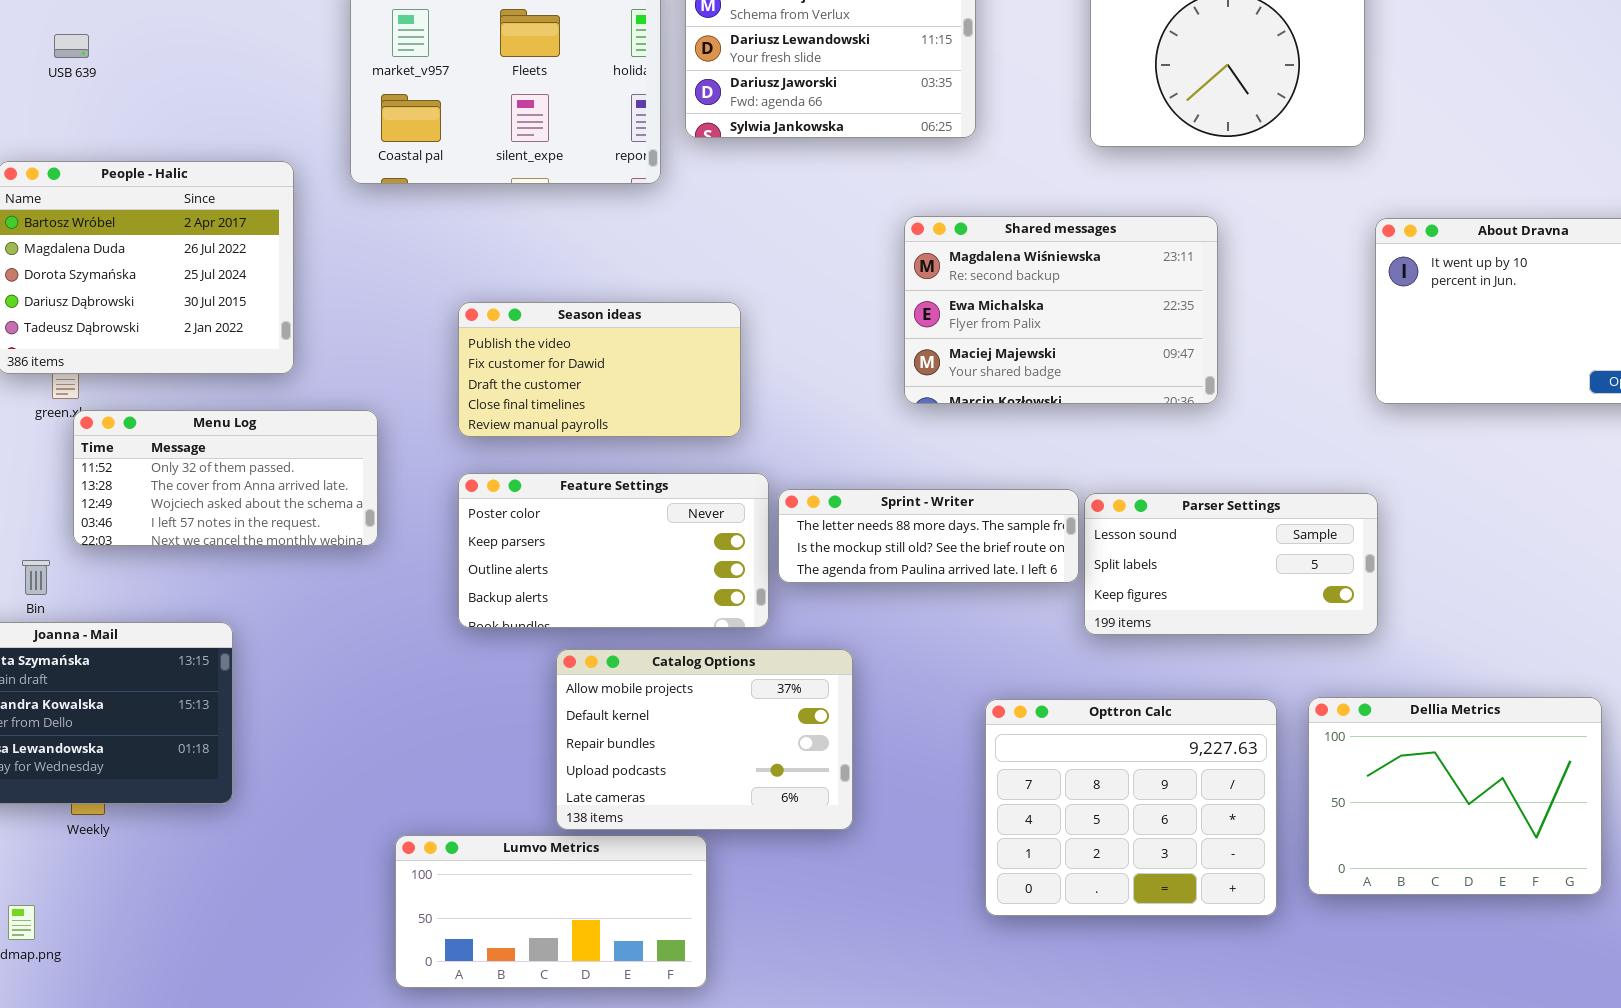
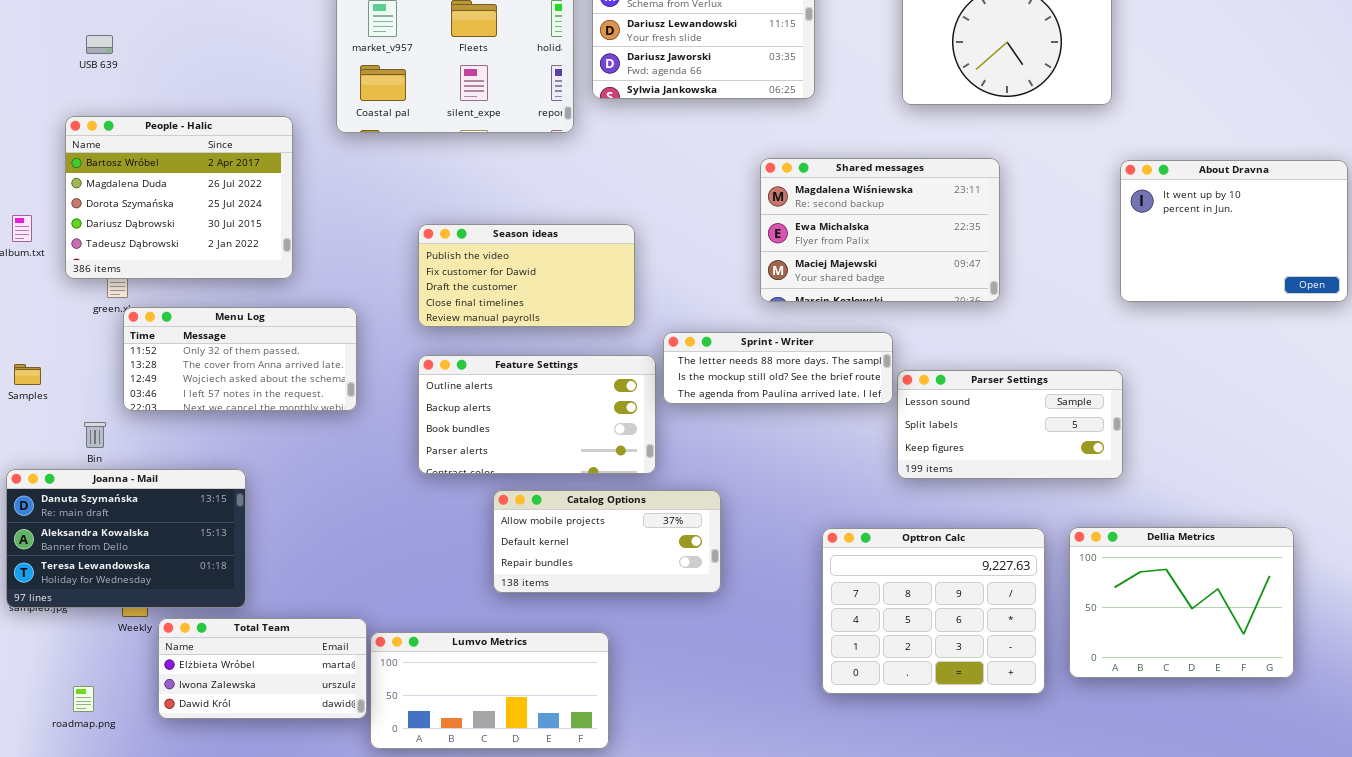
USB 639: [54,34,89,58] -> [86,35,113,54], moved
Feature Settings: [458,473,769,628] -> [418,355,656,474], scrolled down 2 rows
Sprint - Writer: [778,489,1079,583] -> [663,332,893,404], moved
Catalog Options: [556,649,853,830] -> [493,490,721,593], resized
Total Team: none -> [158,618,367,719], opened

